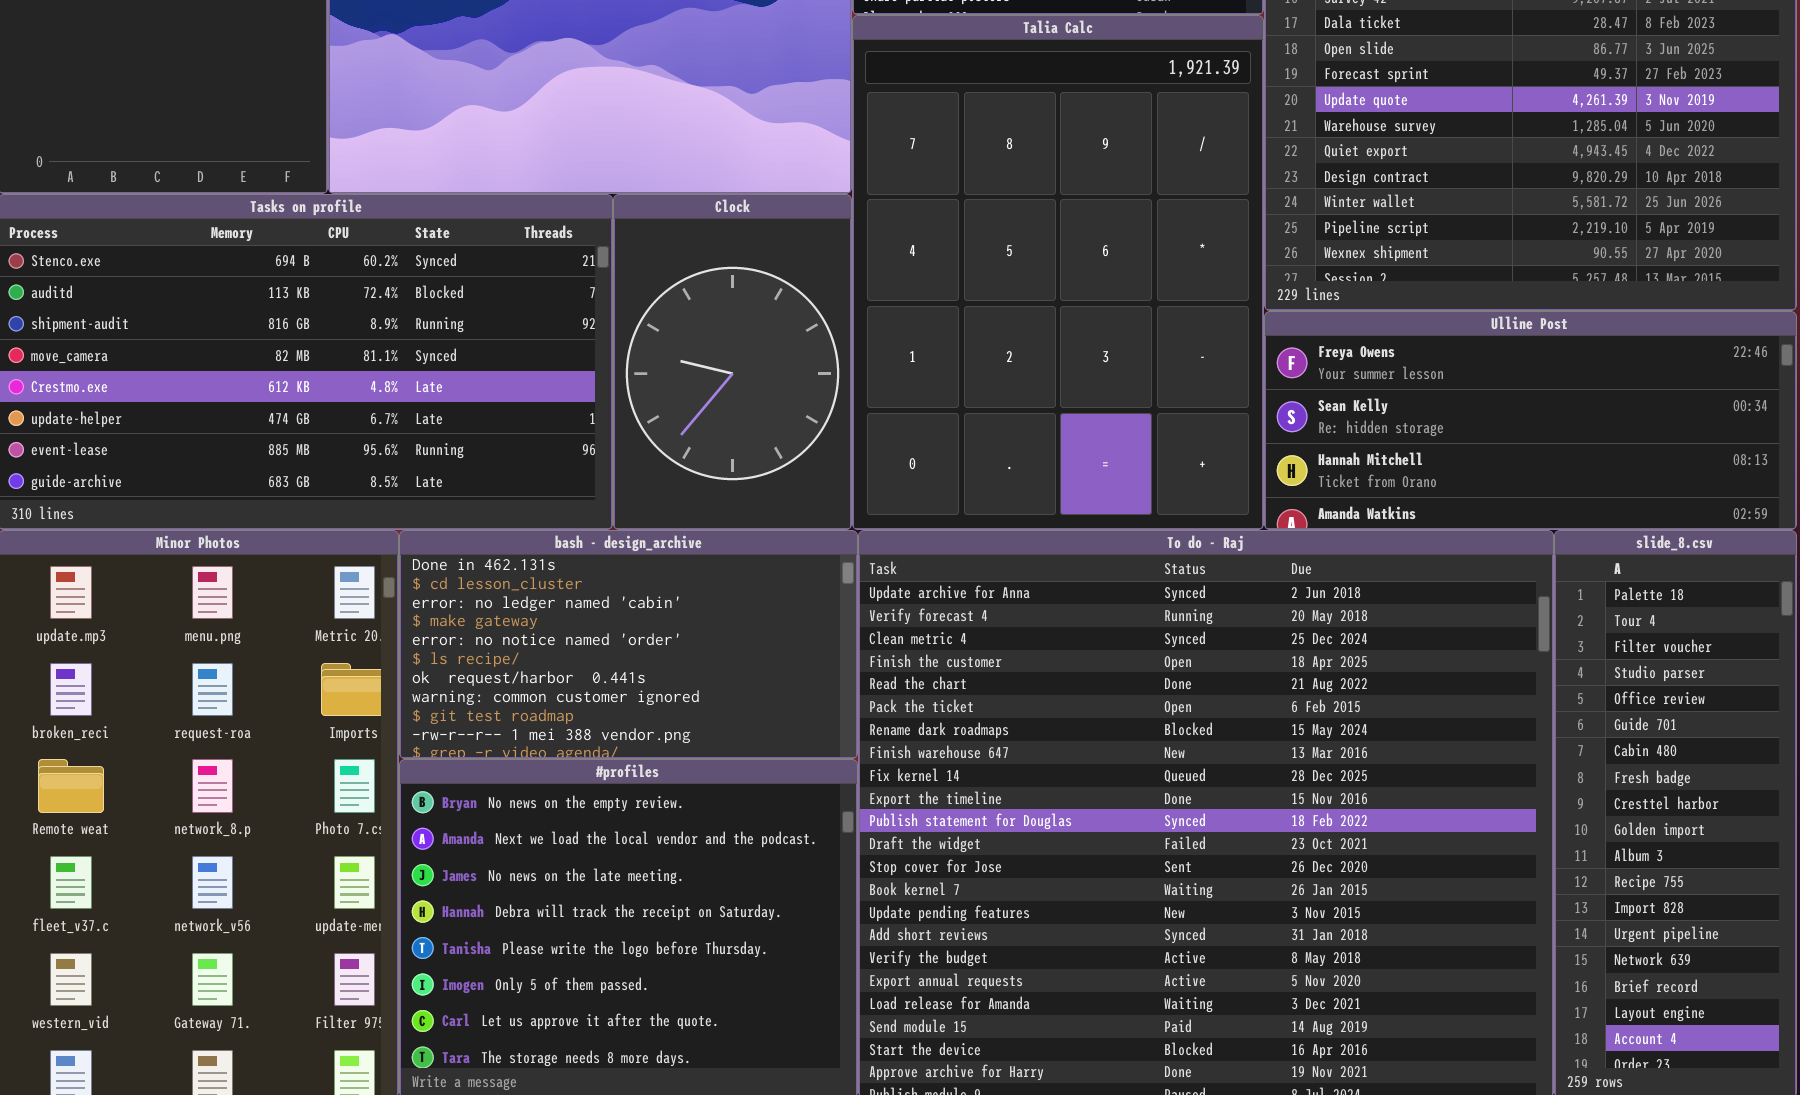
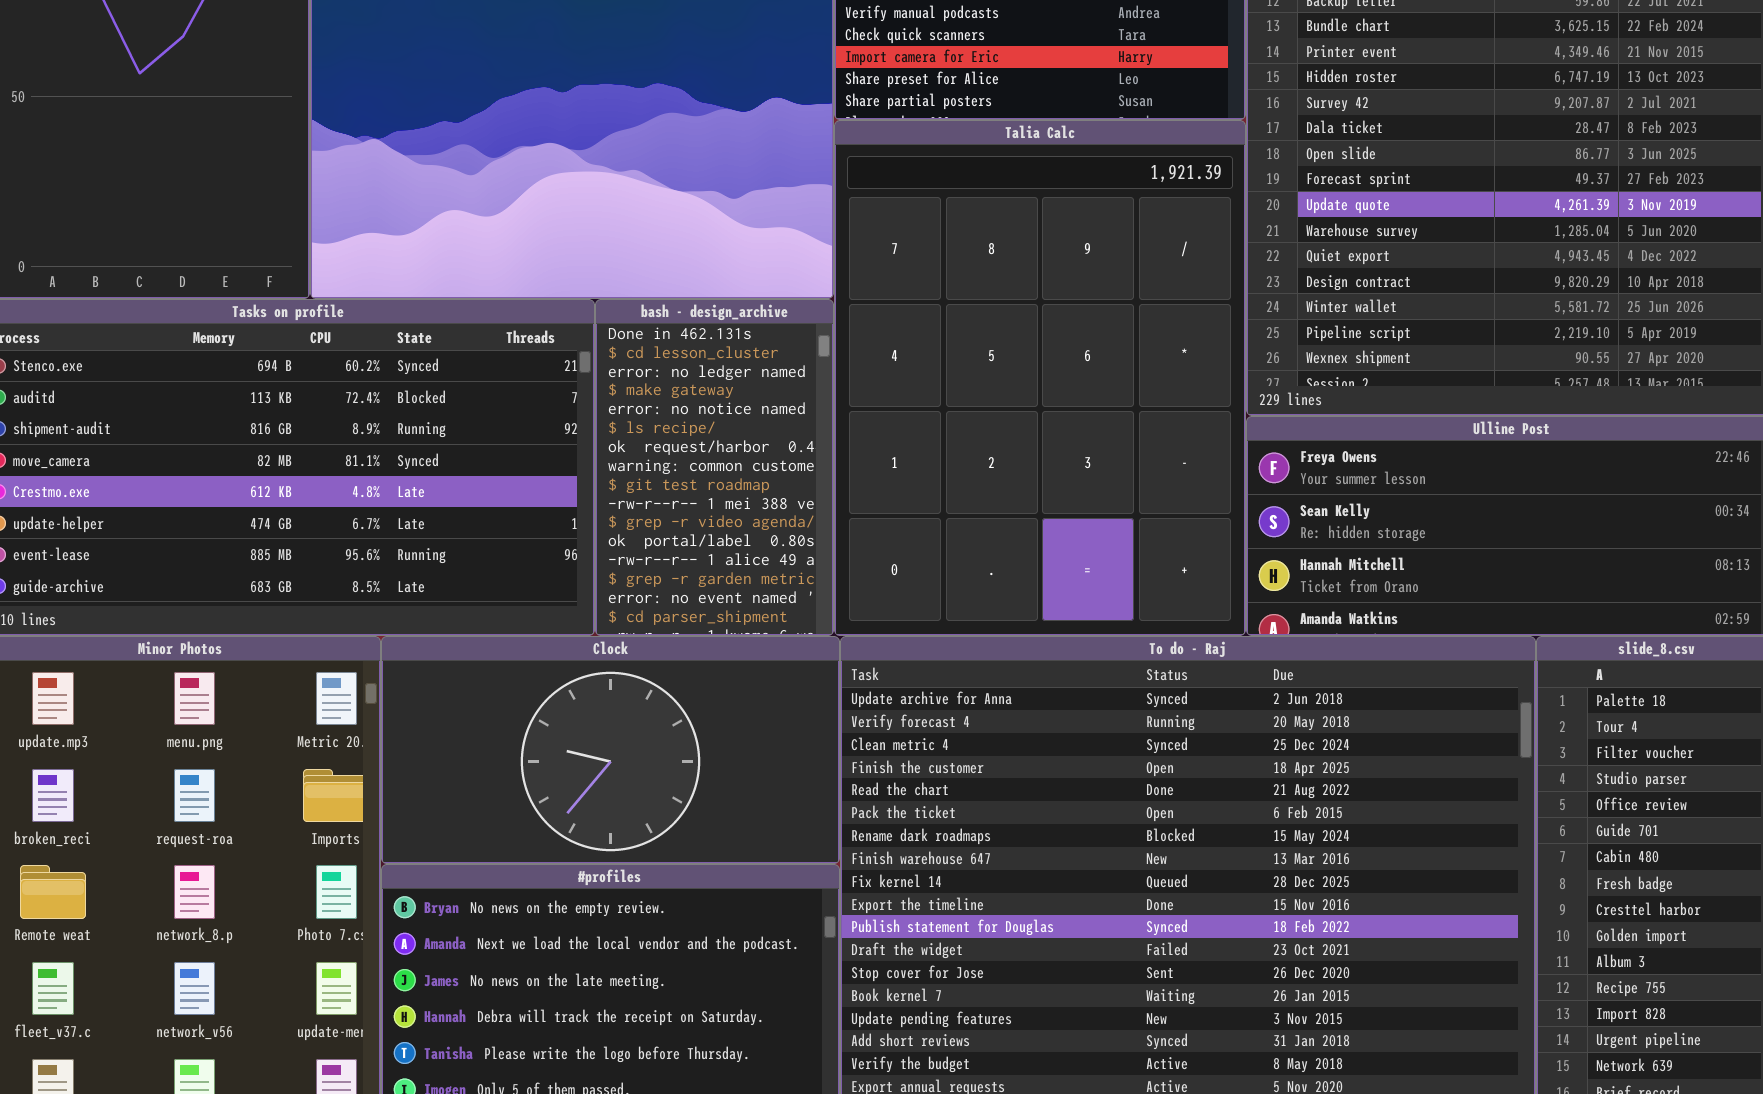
Clock: [613,194,852,530] -> [381,636,840,864], moved, resized
bash - design_archive: [399,530,858,759] -> [595,299,834,636], moved, resized

